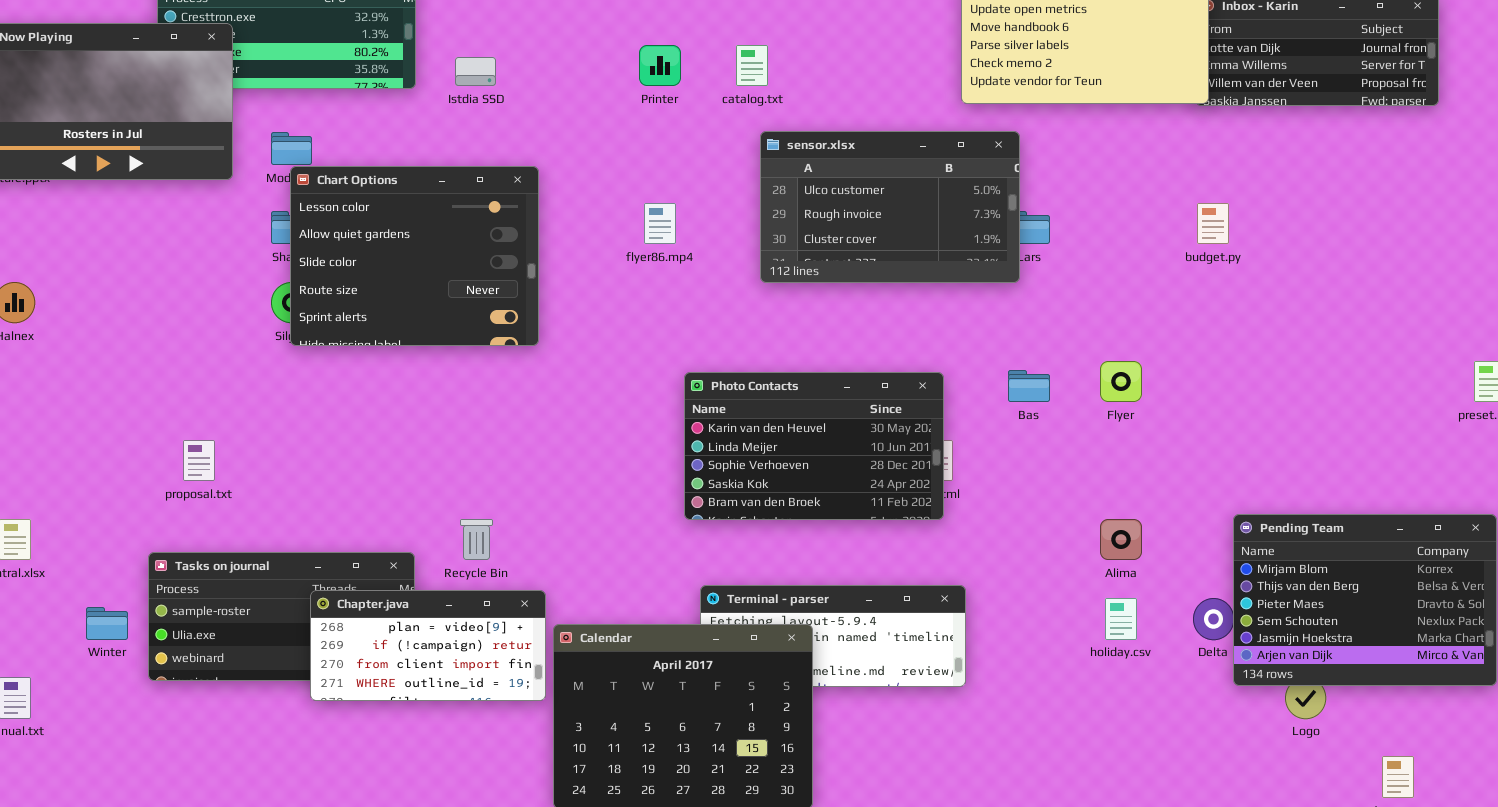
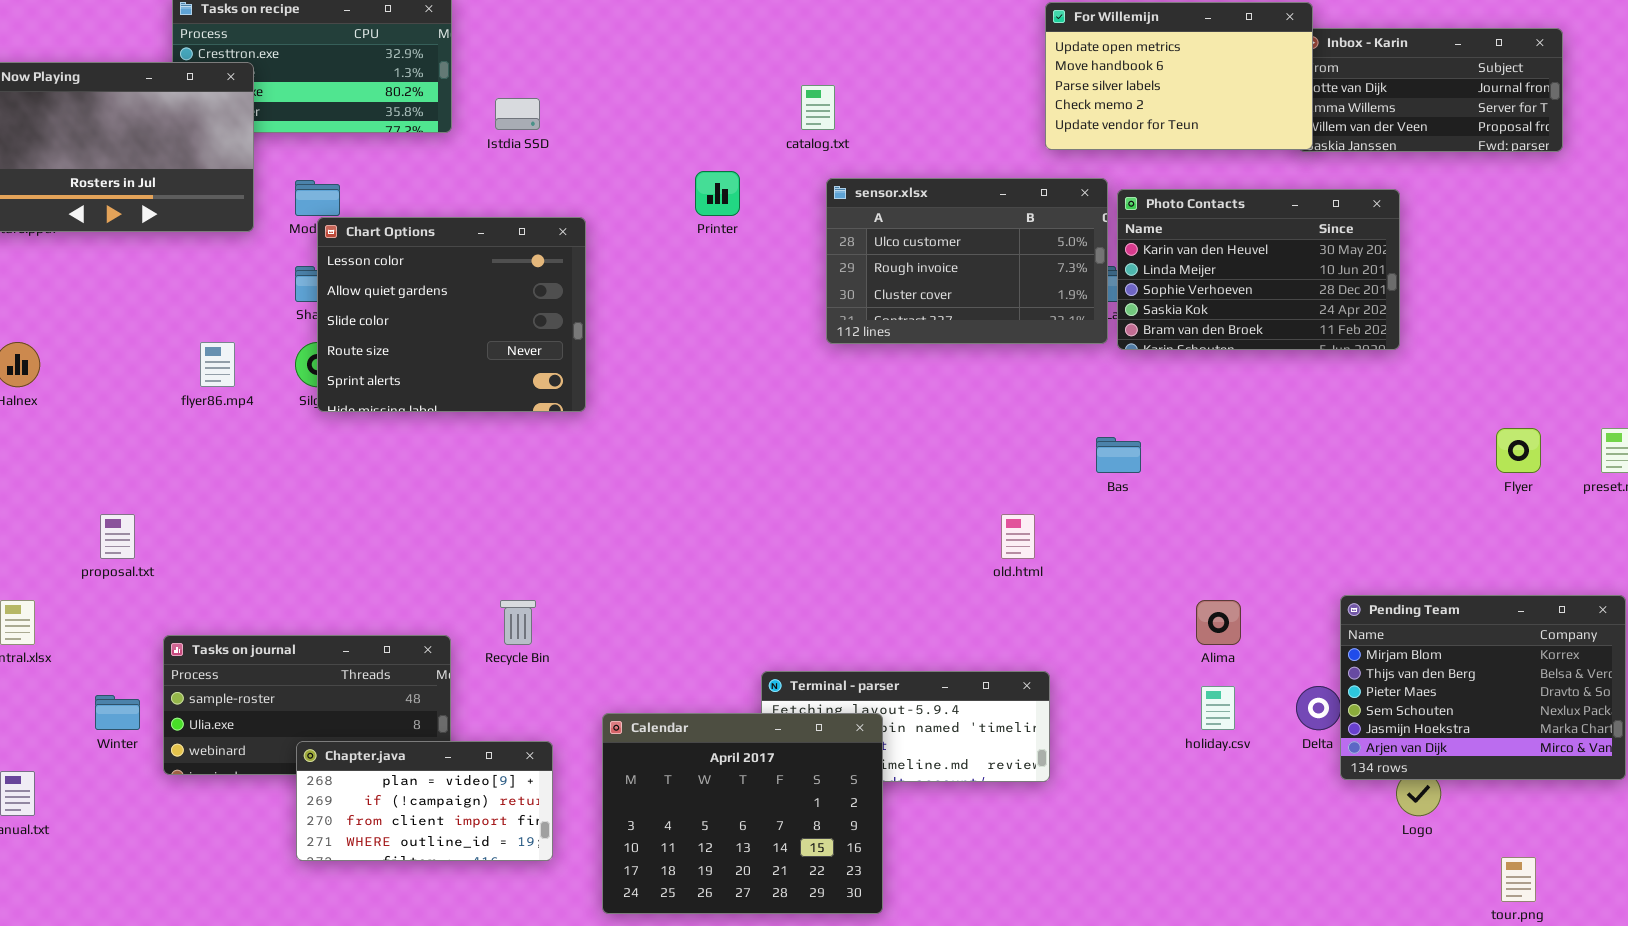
Printer: [639,45,681,86] -> [695,171,740,216], moved
flyer86.mp4: [644,203,676,244] -> [200,342,235,387], moved
Flyer: [1100,361,1142,402] -> [1496,428,1541,473], moved
Photo Contacts: [684,372,944,520] -> [1117,189,1400,350], moved
proposal.txt: [183,440,215,481] -> [100,514,135,559], moved
Chapter.java: [310,590,546,701] -> [296,741,553,861], moved

